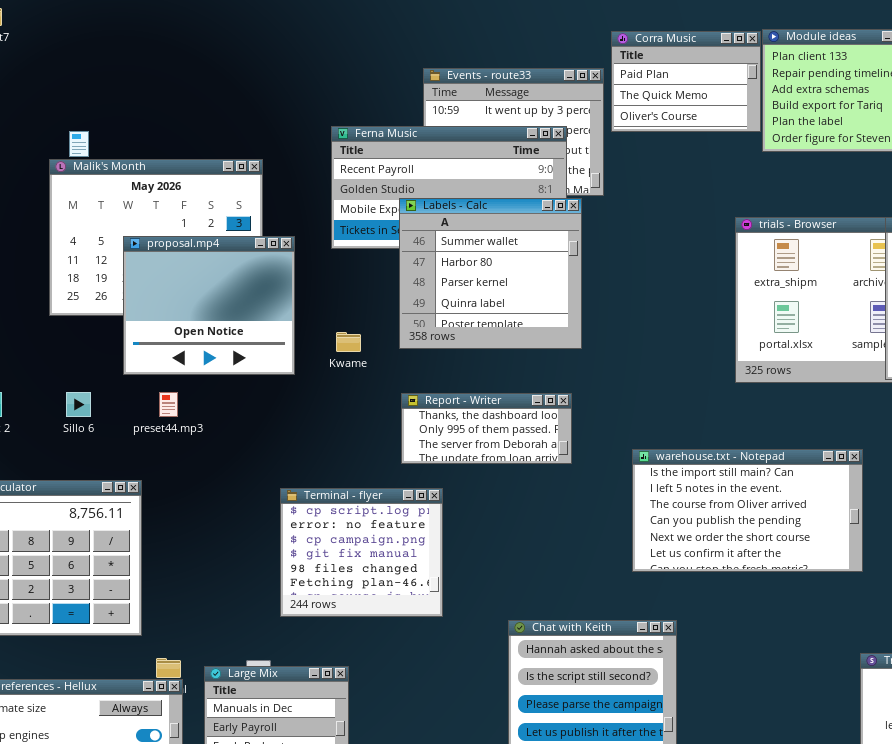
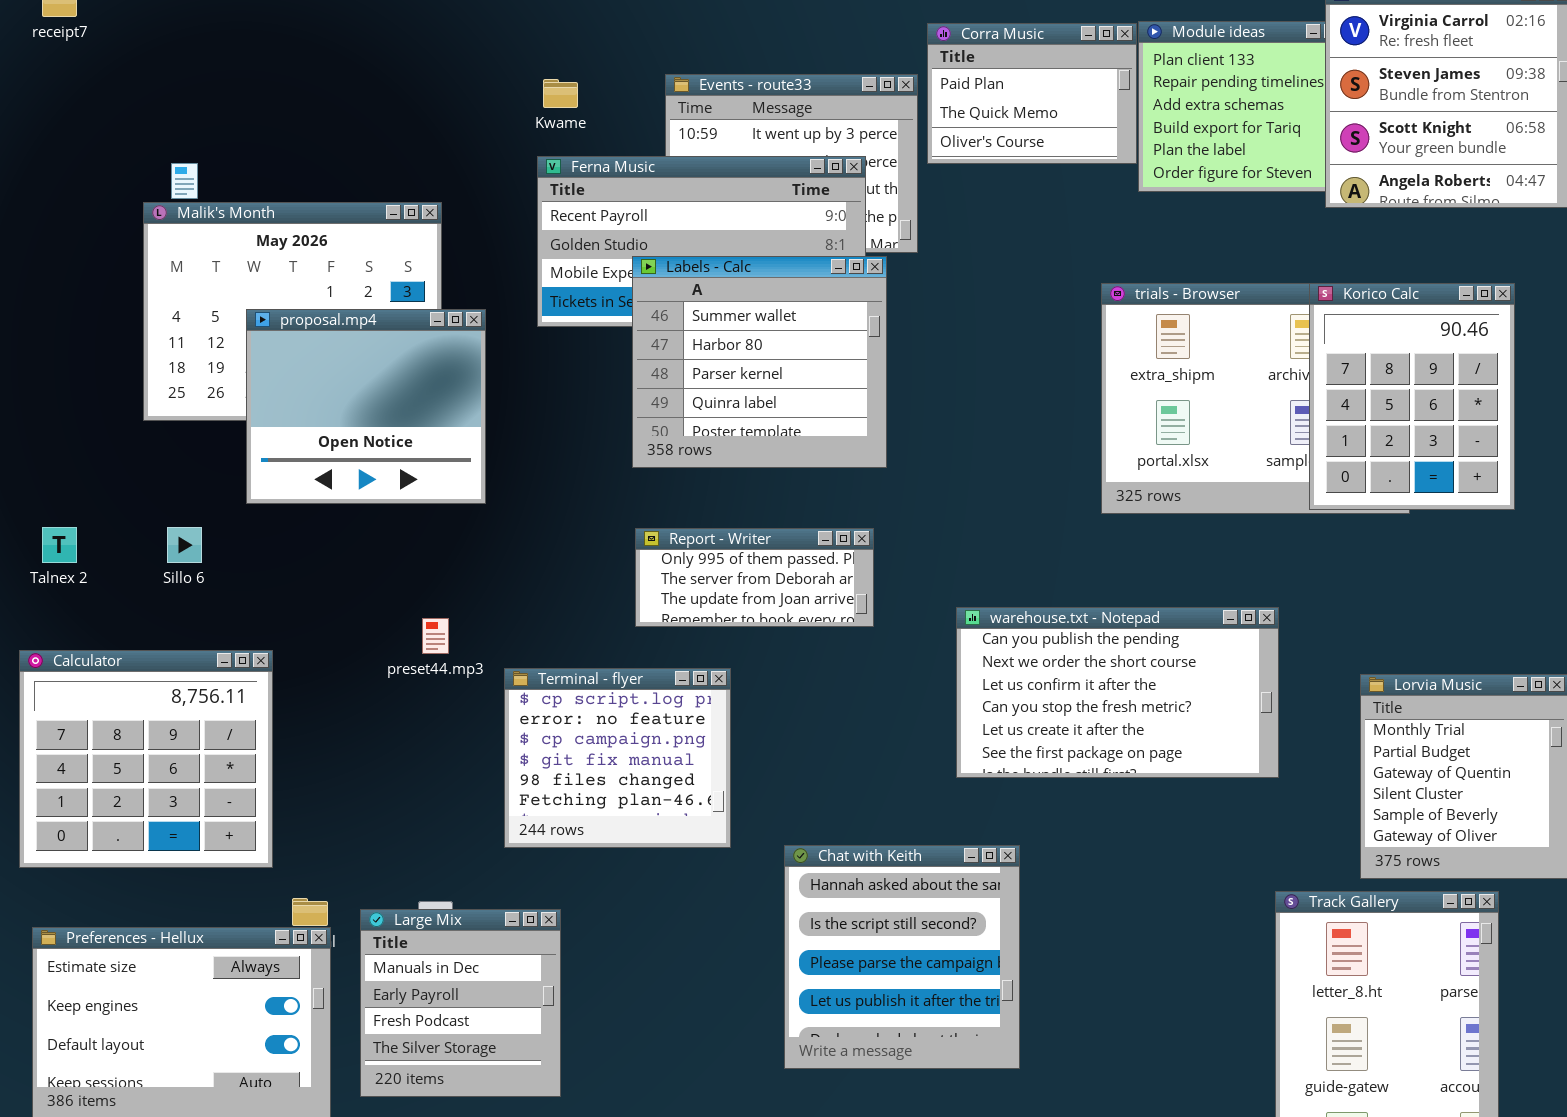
Kwame: [336,332,361,352] -> [543,79,578,108], moved
preset44.mp3: [159,392,178,417] -> [422,618,449,654], moved
Report - Writer: [401,393,572,464] -> [635,528,874,627], scrolled down 1 row
warehouse.txt - Notepad: [632,449,863,572] -> [956,607,1279,778], scrolled down 3 rows
Terminal - flyer: [280,488,443,617] -> [504,668,731,848], moved

